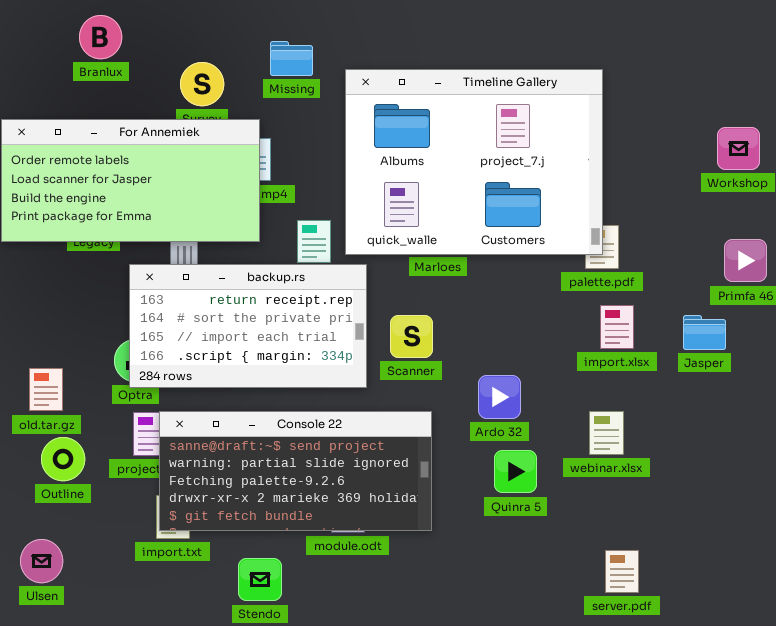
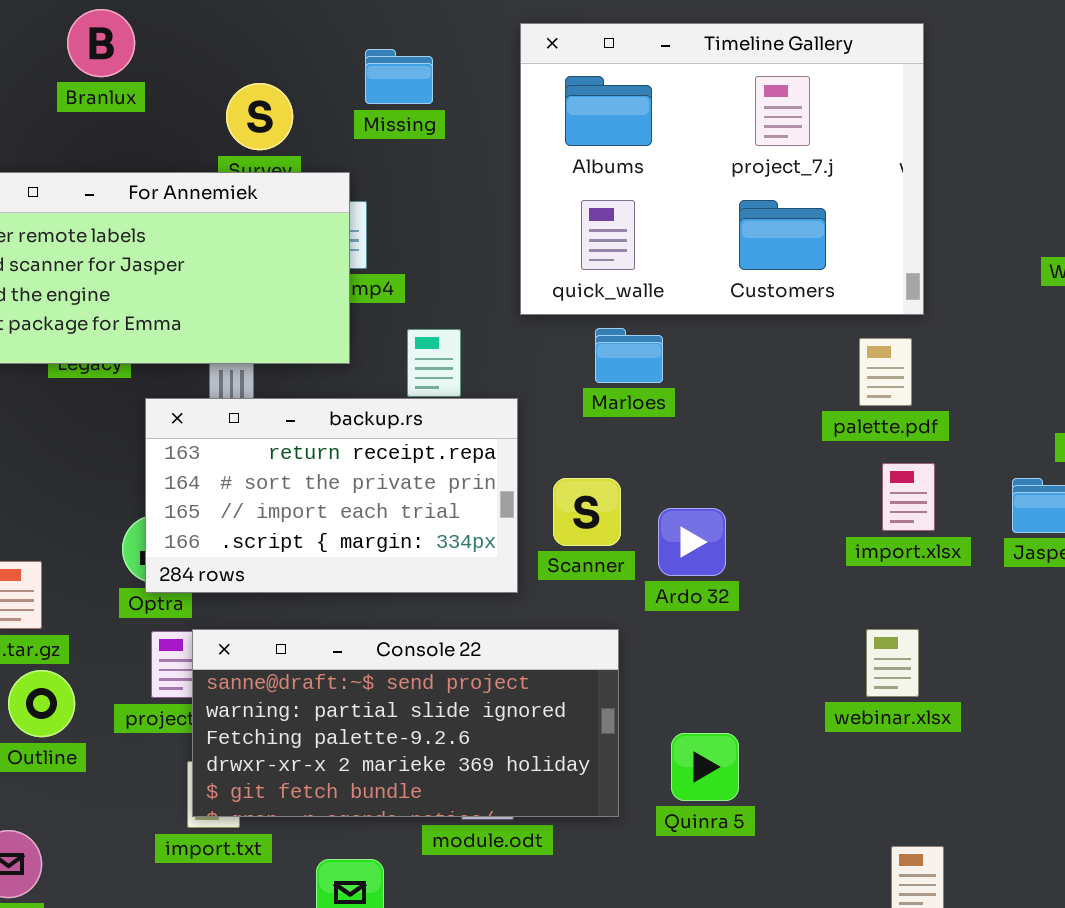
Timeline Gallery: [345,69,603,255] -> [520,23,924,315], moved
Ardo 32: [478,375,521,419] -> [658,508,726,576], moved
Quinra 5: [494,450,537,493] -> [671,733,739,801], moved

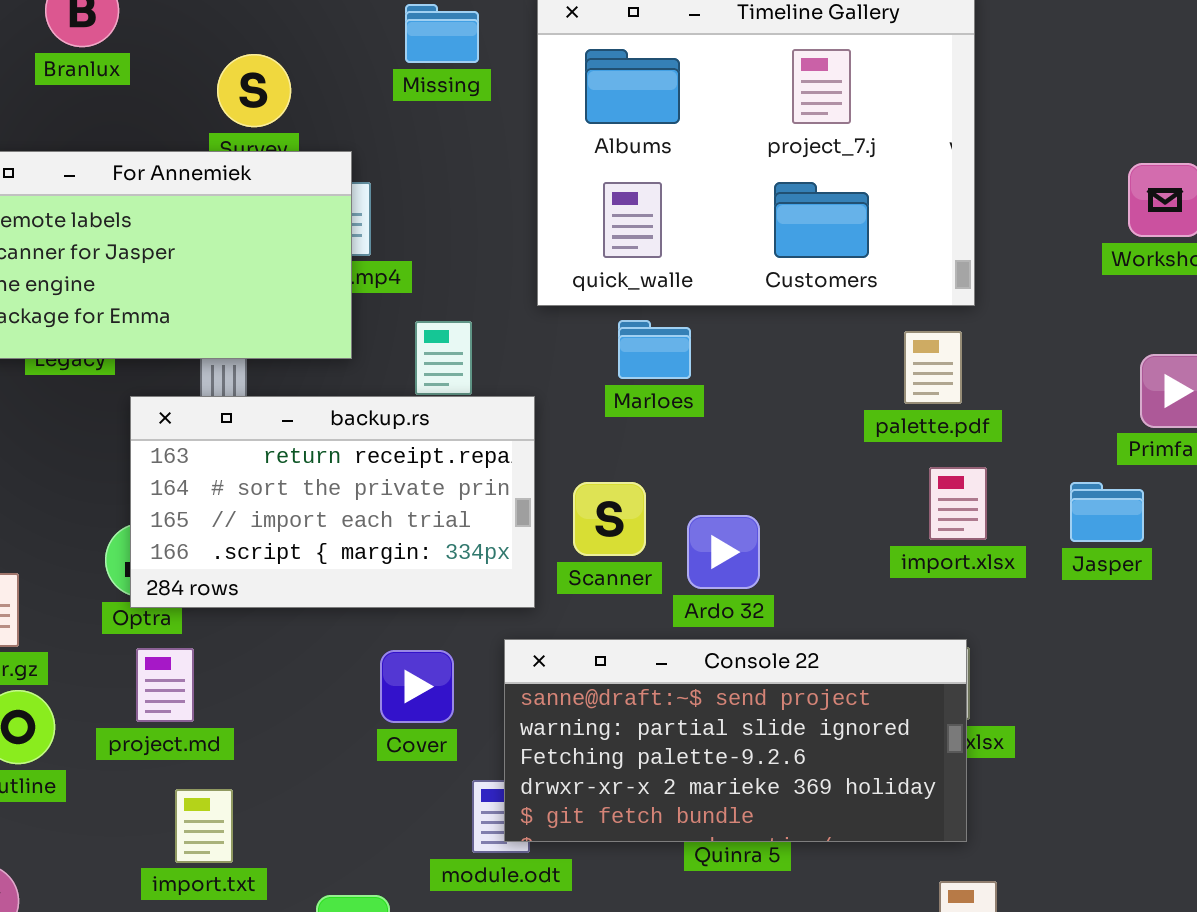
Missing: [365,49,433,104] -> [405,4,479,63], moved
Console 22: [192,629,619,817] -> [504,639,967,842], moved

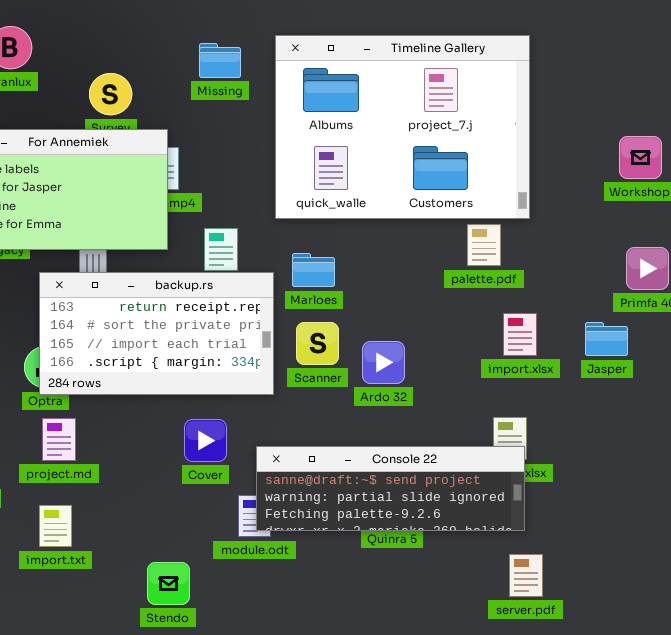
Marloes: [618,320,691,379] -> [292,253,335,287], moved
palette.pdf: [904,331,962,404] -> [467,224,501,266], moved
Console 22: [504,639,967,842] -> [256,446,525,531], resized
import.txt: [175,789,233,863] -> [39,505,72,547], moved

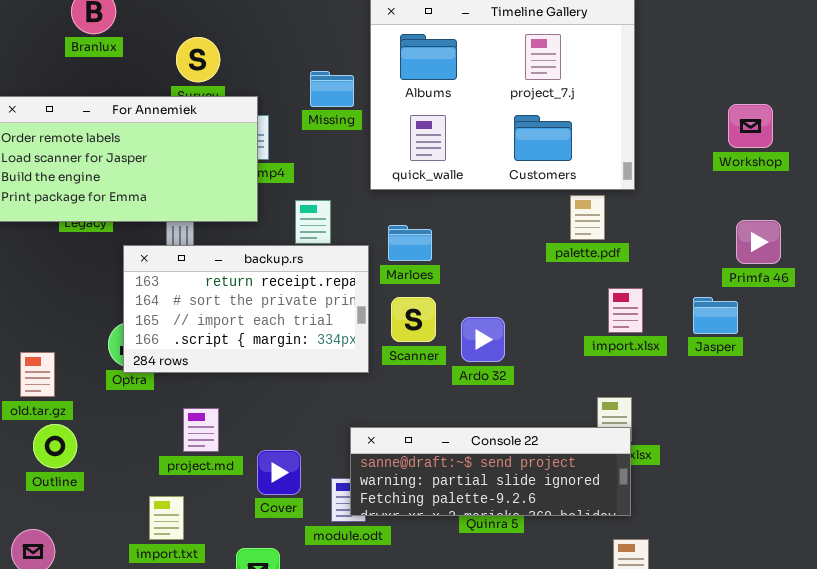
Missing: [199,43,241,78] -> [310,71,354,107], moved
project.md: [42,418,76,461] -> [183,408,219,452], moved
Cover: [184,419,227,462] -> [257,450,301,495], moved
import.txt: [39,505,72,547] -> [149,496,184,540], moved

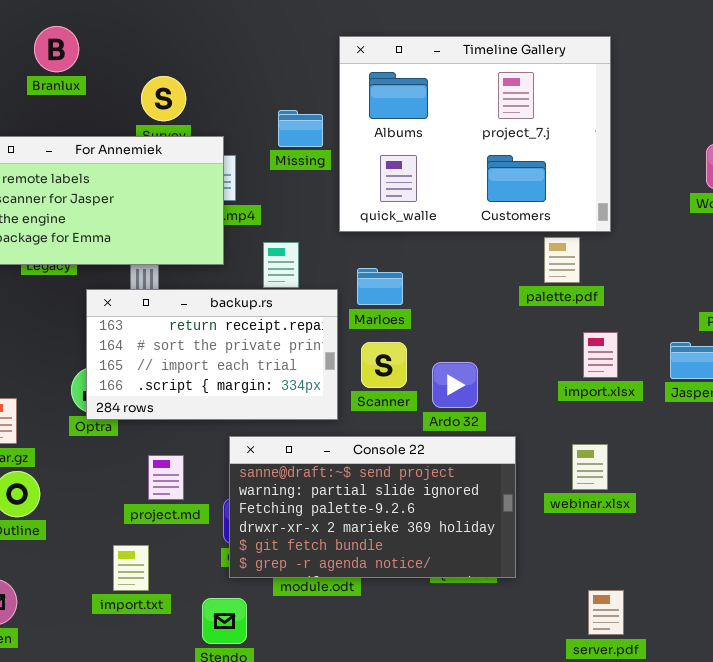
Console 22: [350,427,631,516] -> [229,436,516,578], moved, resized

